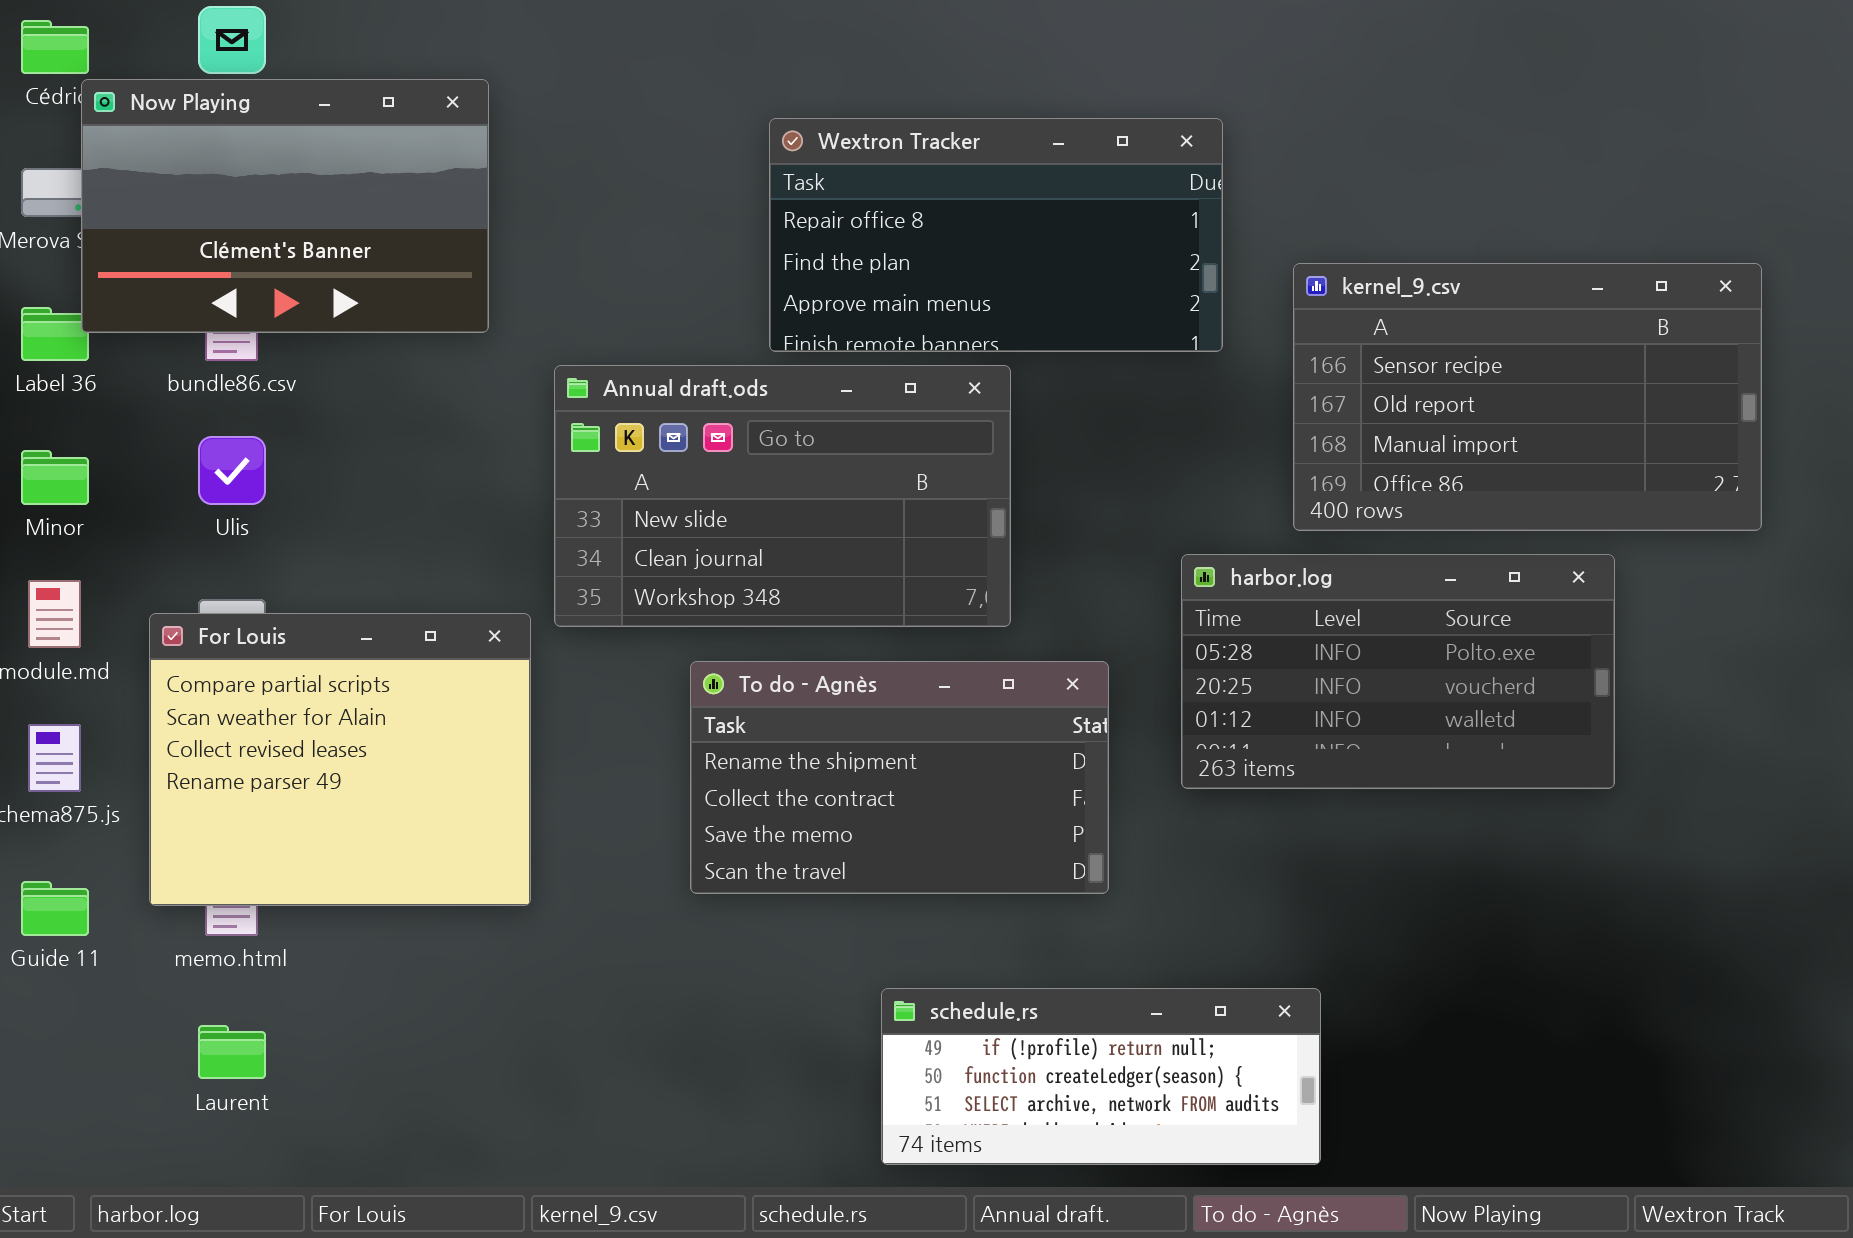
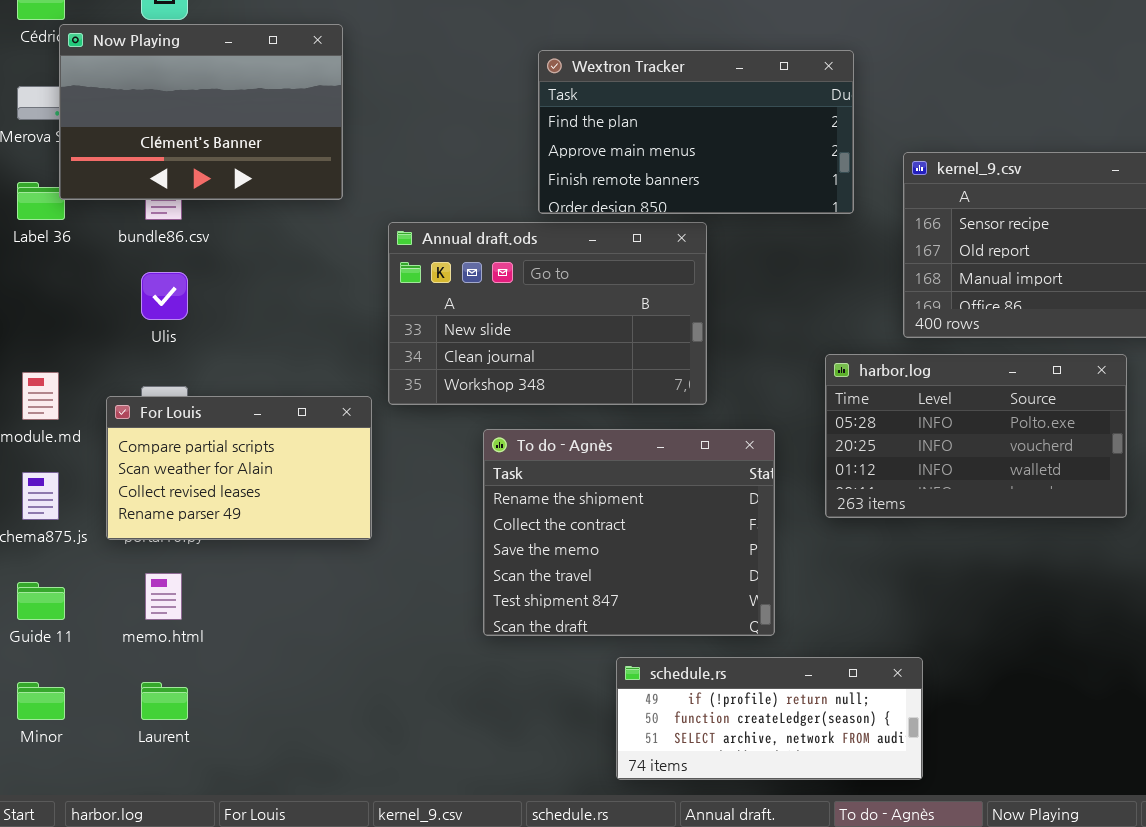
Wextron Tracker: [769,118,1223,352] -> [538,50,854,214], scrolled down 1 row
Minor: [21,450,89,505] -> [17,682,65,720], moved
For Louis: [149,613,531,906] -> [106,396,372,540], resized
To do - Agnès: [690,661,1109,894] -> [483,429,775,636], resized

